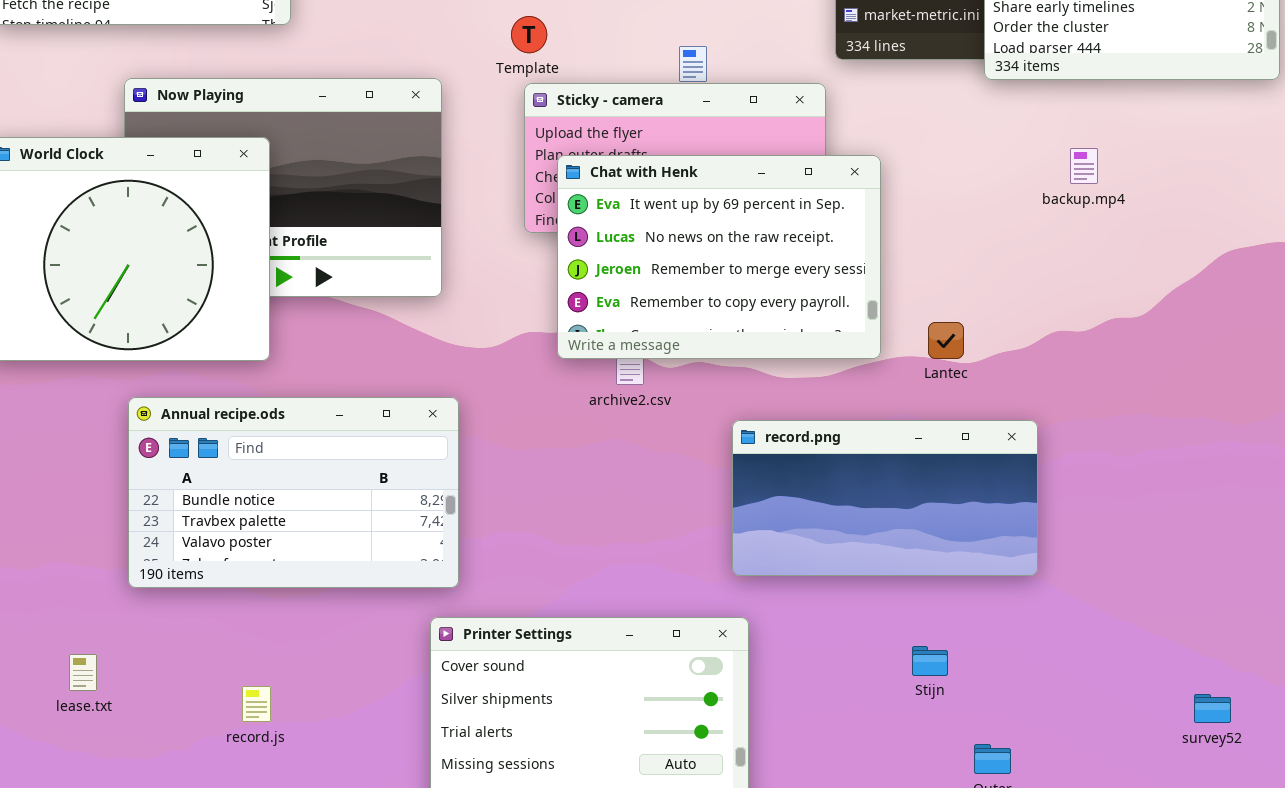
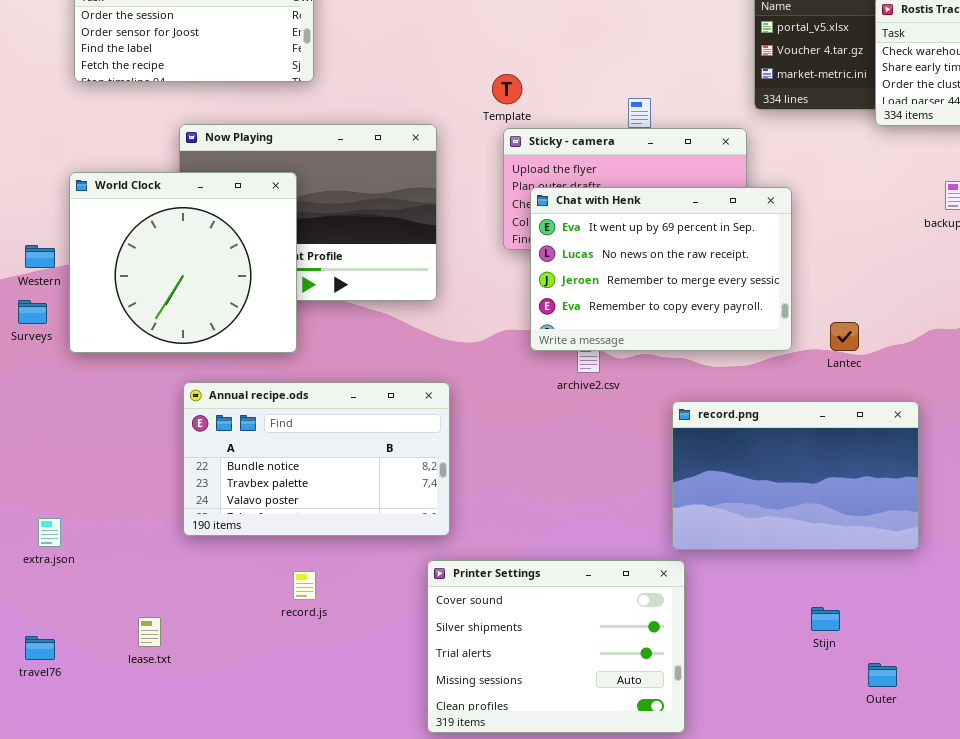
record.png: [732,420,1038,576] -> [672,401,919,550], resized
Stijn: [912,646,948,676] -> [811,607,840,631], moved
lease.txt: [69,654,97,691] -> [138,617,161,647], moved
record.js: [242,686,271,722] -> [293,571,316,600], moved

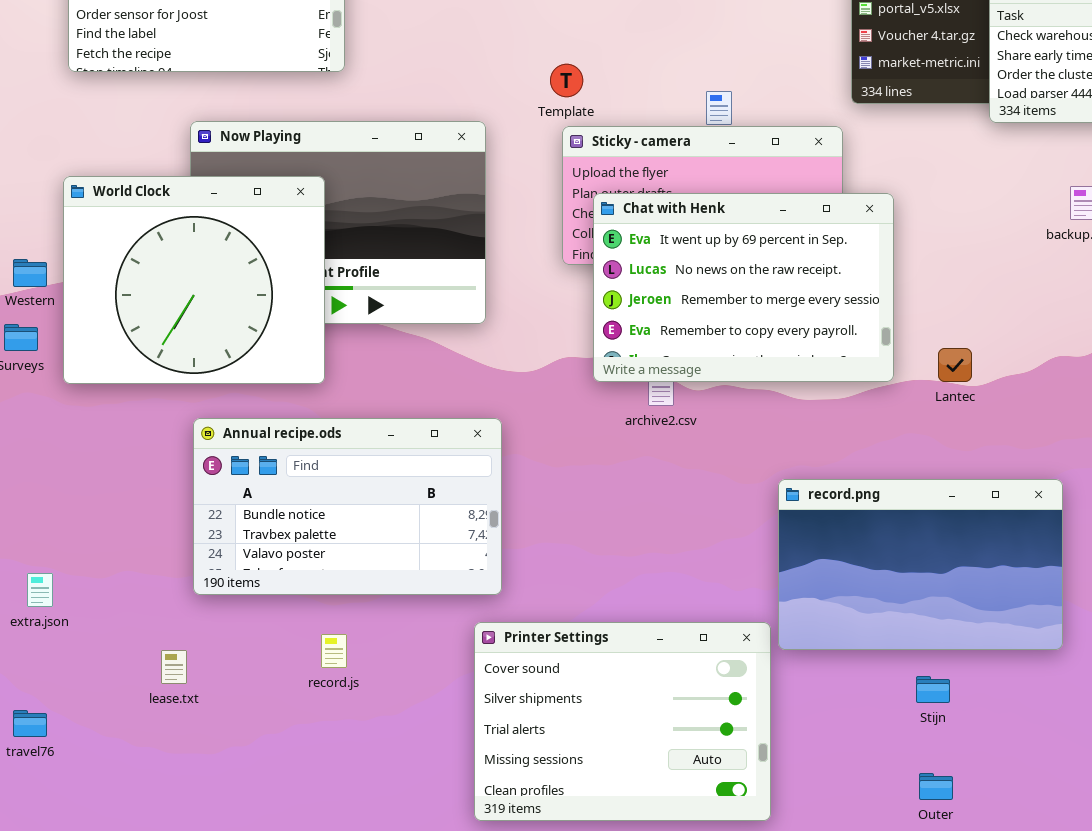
record.png: [672,401,919,550] -> [778,479,1063,650], moved
lease.txt: [138,617,161,647] -> [161,650,187,684], moved
Outer: [868,663,897,687] -> [919,773,953,800], moved

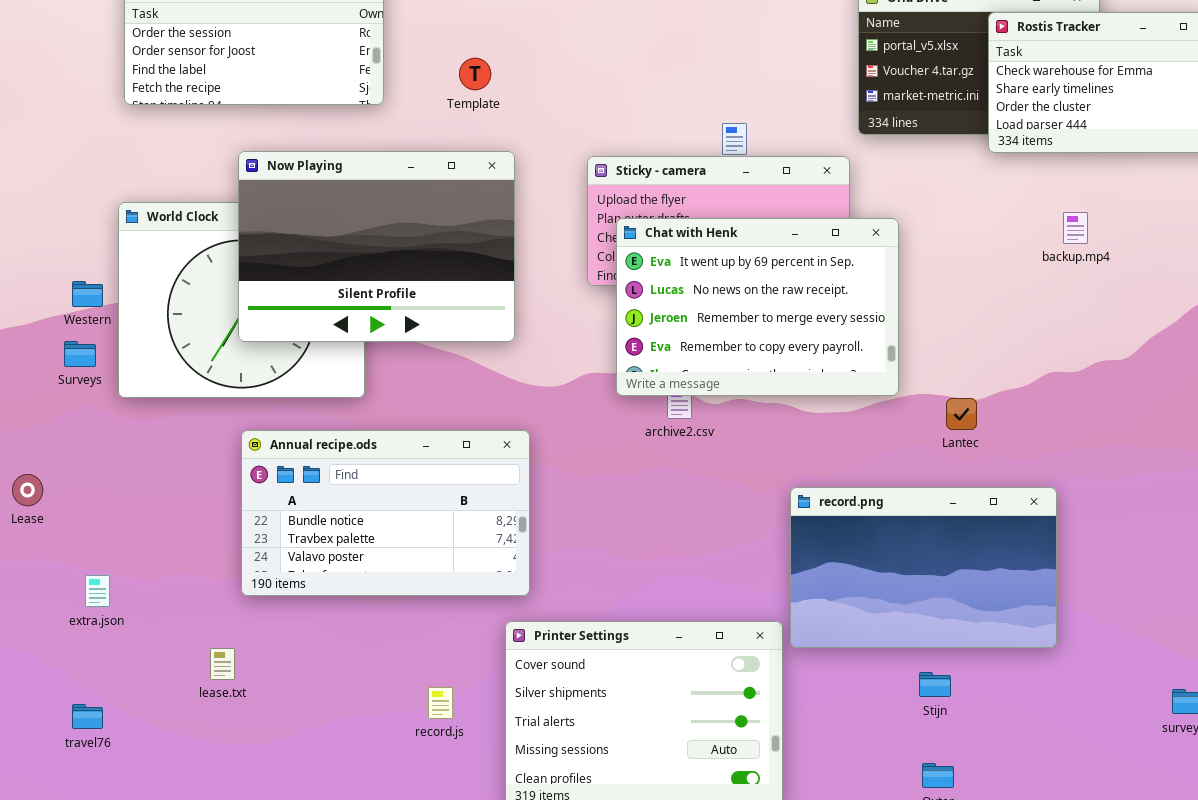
Template: [550,64,583,97] -> [459,58,491,90], moved
Now Playing: [190,121,486,324] -> [238,151,515,342], raised
Lantec: [938,348,972,382] -> [946,398,977,430], moved
record.js: [321,634,347,668] -> [428,687,453,719], moved

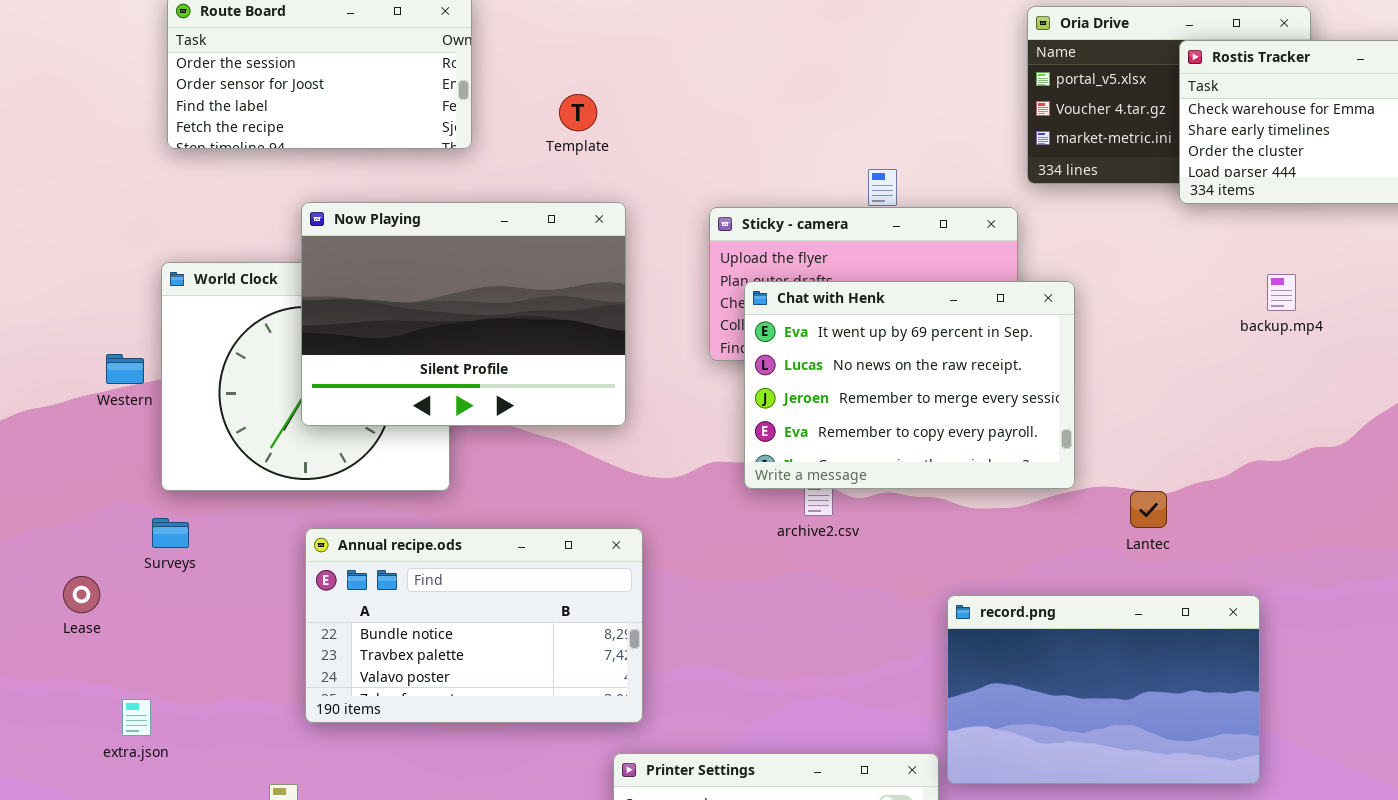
Surveys: [64,341,96,367] -> [152,518,189,548], moved
Lease: [12,474,43,506] -> [63,576,100,613], moved

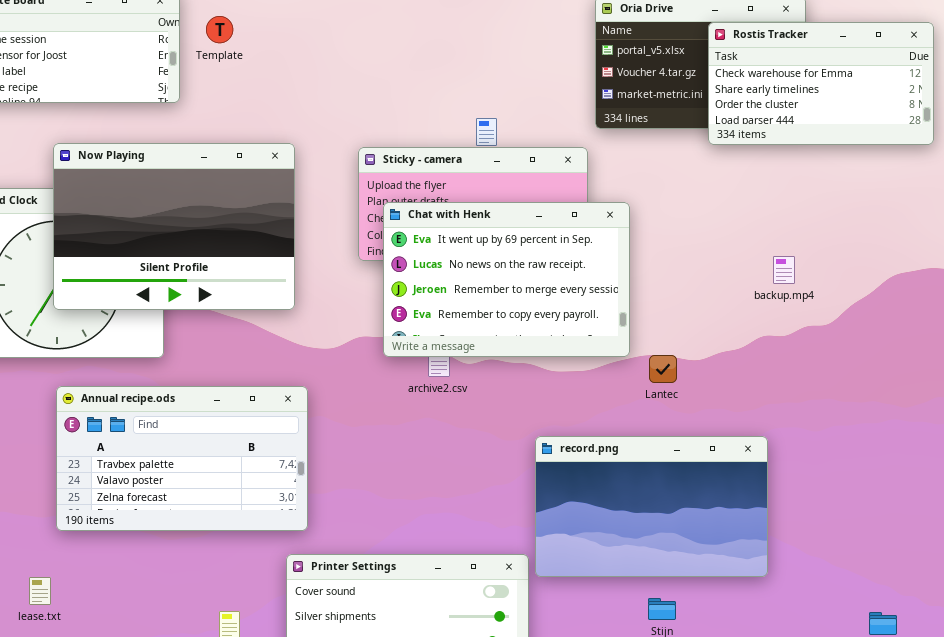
Template: [559,94,597,131] -> [206,16,233,43], moved
backup.mp4: [1267,274,1296,311] -> [773,256,795,284], moved
Lantec: [1130,491,1167,528] -> [649,355,677,383], moved
Annual recipe.ods: [305,528,643,723] -> [56,386,308,531], scrolled down 1 row

